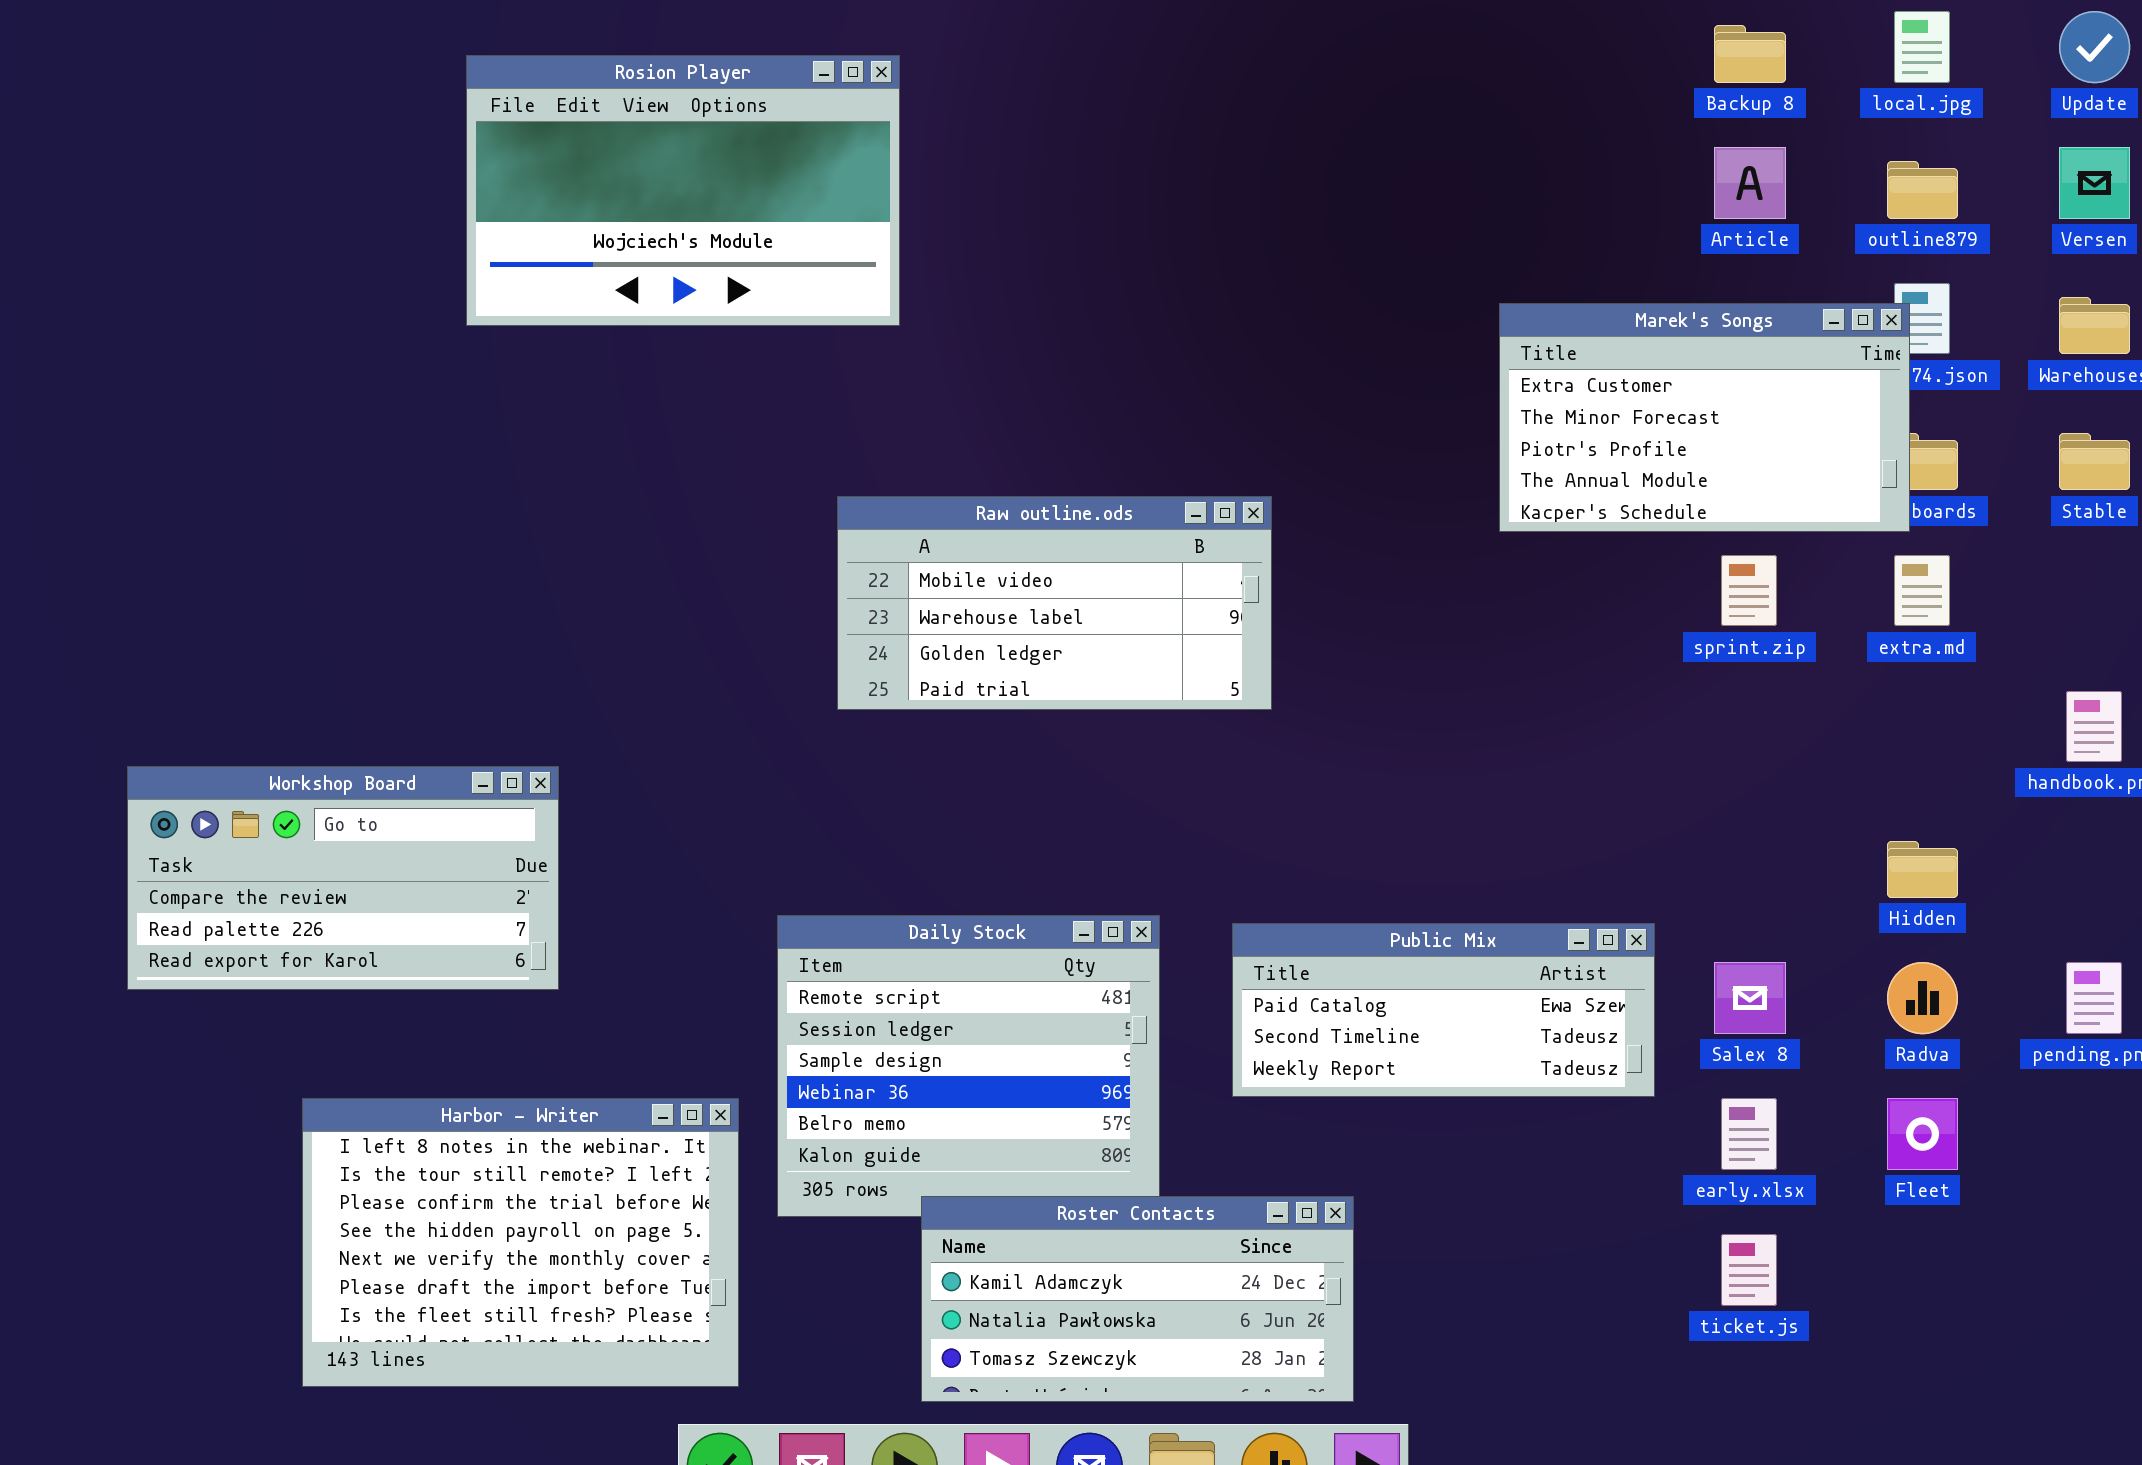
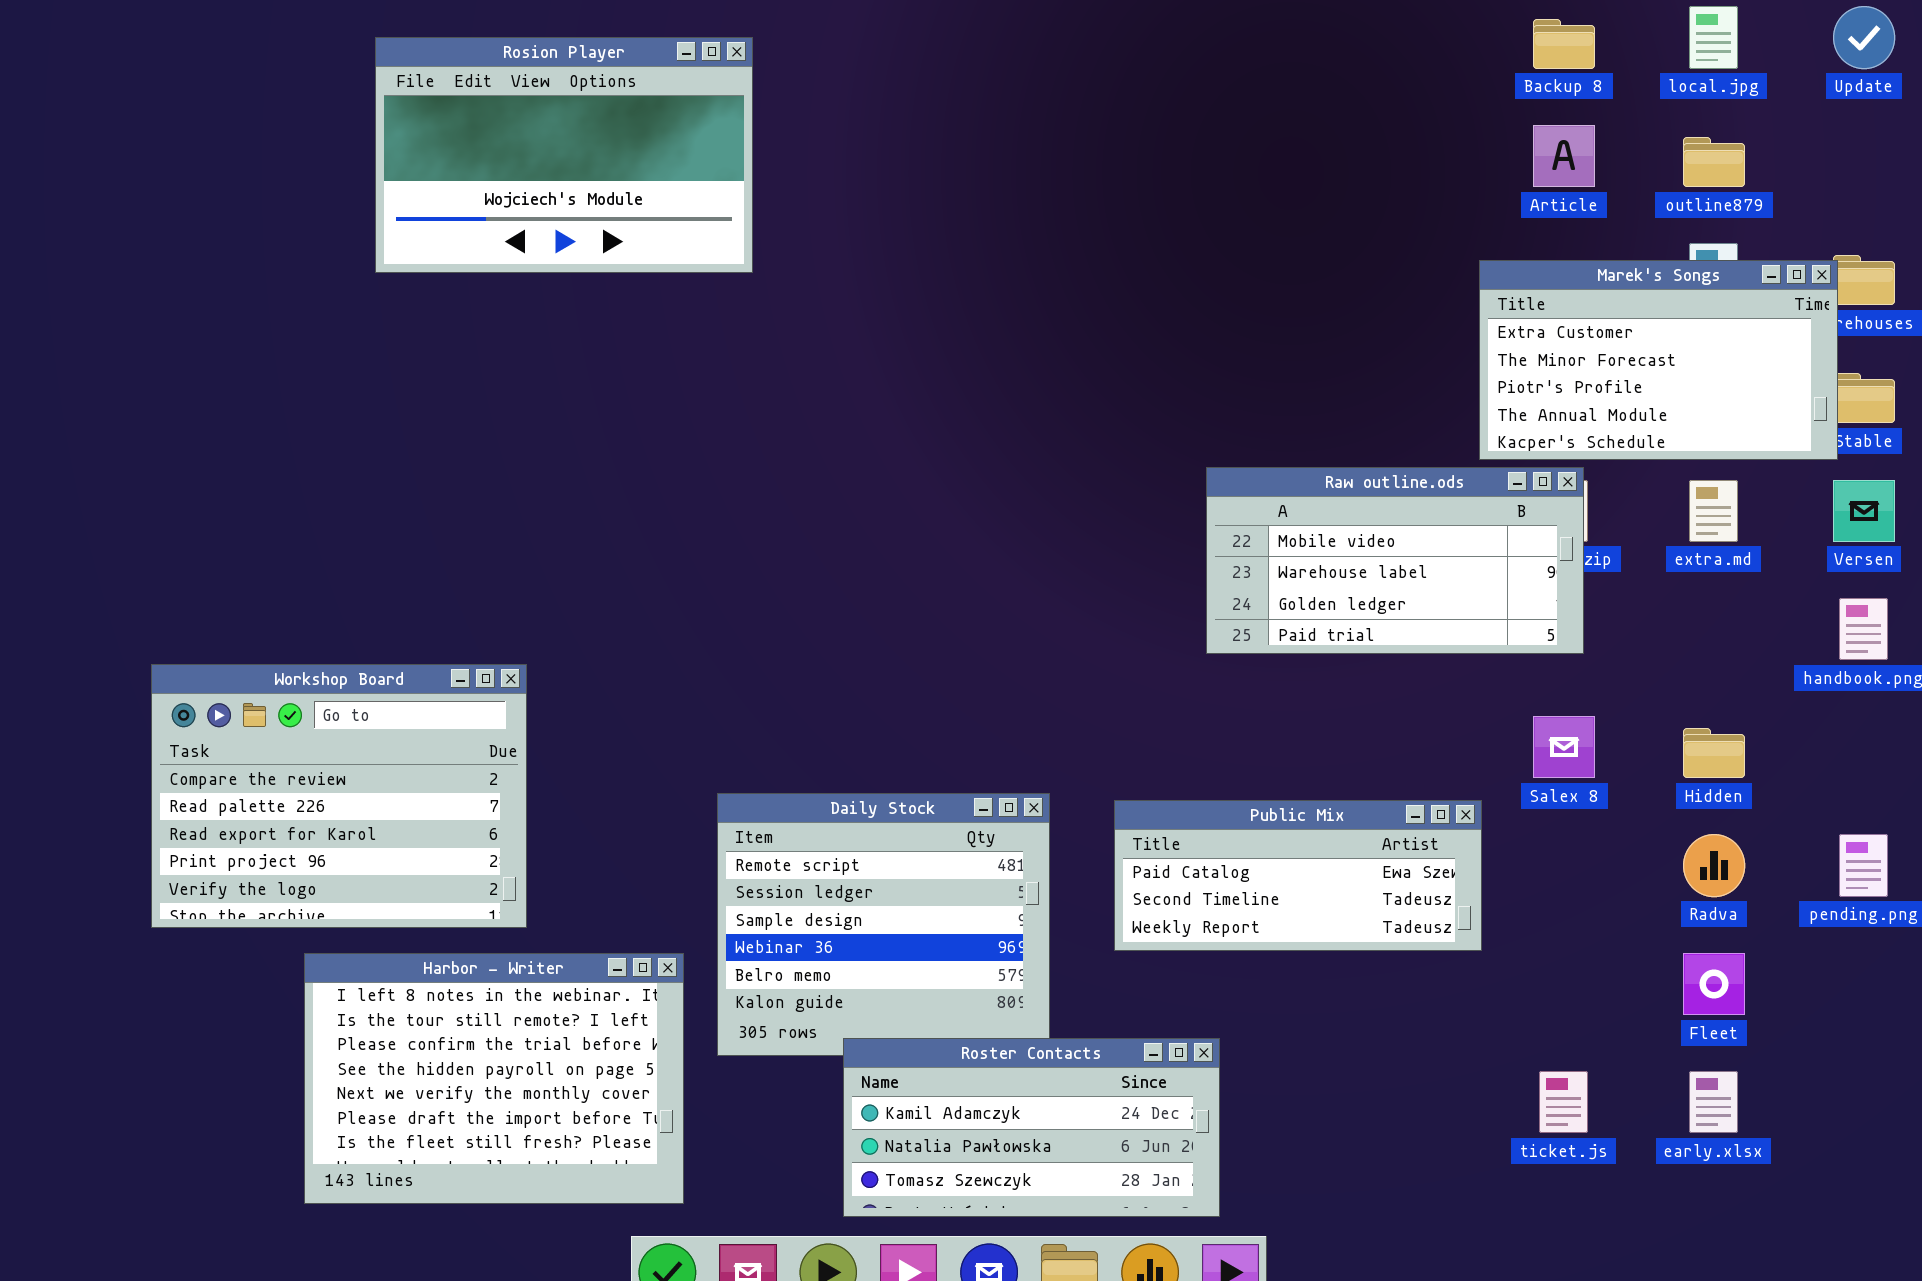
Rosion Player: [466,55,900,326] -> [375,37,753,273], moved
Versen: [2059,147,2130,219] -> [1833,480,1895,542], moved
Marek's Songs: [1499,303,1910,532] -> [1479,260,1838,460], moved
Raw outline.ods: [837,496,1272,710] -> [1206,467,1584,654], moved
Workshop Board: [127,766,559,990] -> [151,664,527,928], resized
Salex 8: [1714,962,1786,1034] -> [1533,716,1595,778], moved
early.xlsx: [1721,1098,1777,1170] -> [1689,1071,1738,1133], moved

